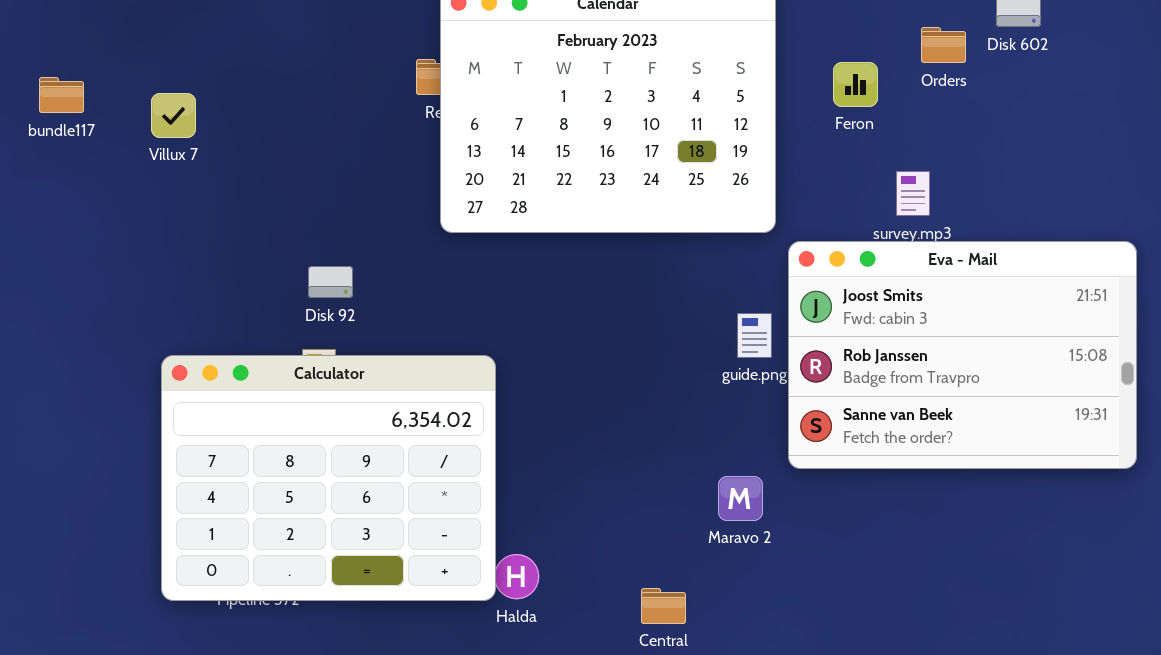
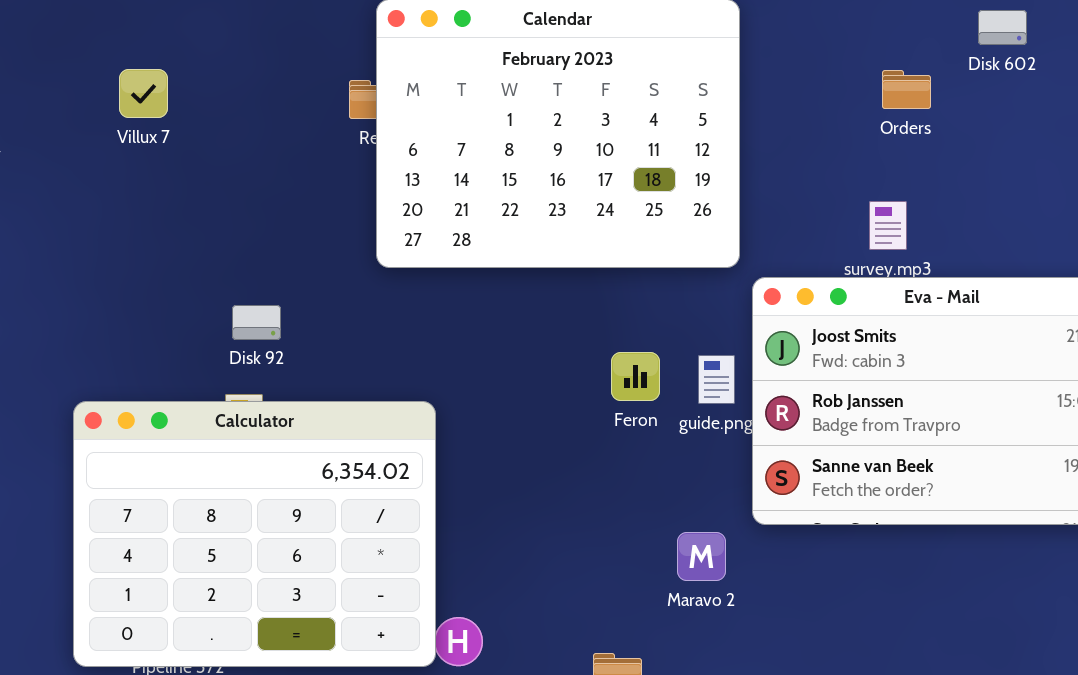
Orders: [921,27,966,63] -> [882,70,931,109], moved
Feron: [833,62,878,107] -> [611,352,660,401], moved
Villux 7: [151,93,196,138] -> [119,69,168,118], moved

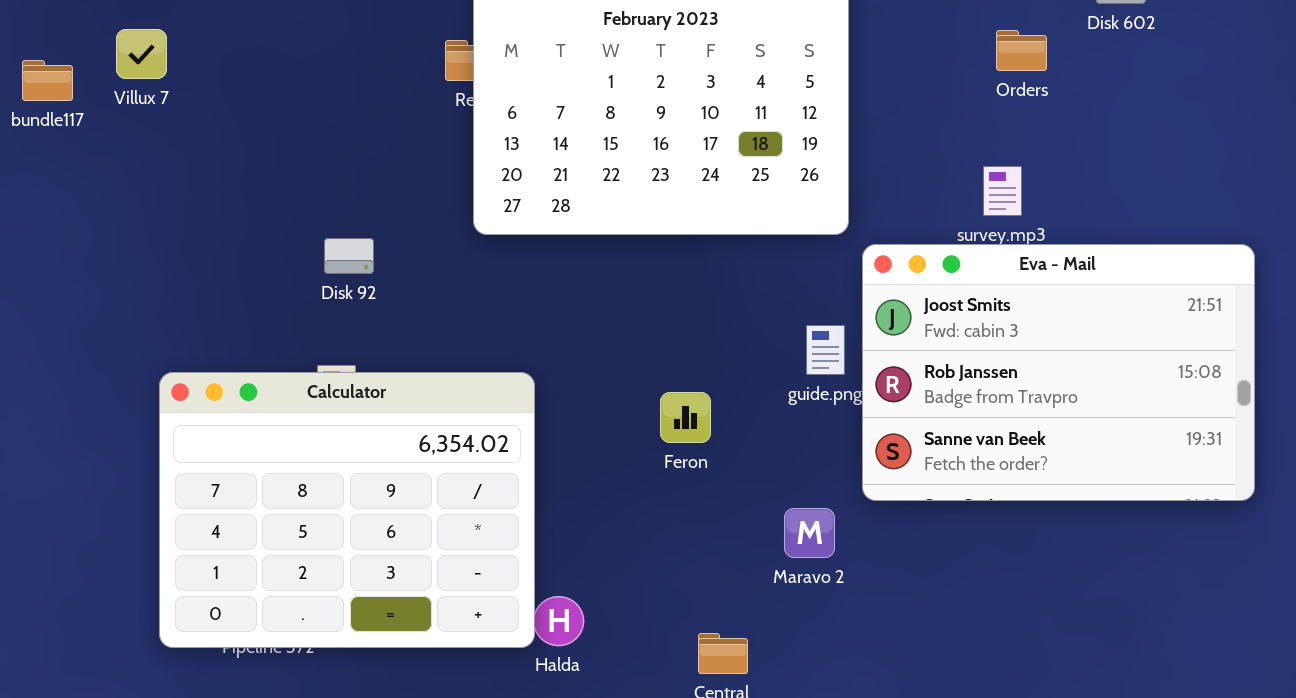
Villux 7: [119,69,168,118] -> [116,29,167,79], moved
Disk 92: [232,305,281,340] -> [324,238,374,274], moved
Feron: [611,352,660,401] -> [660,392,711,443], moved

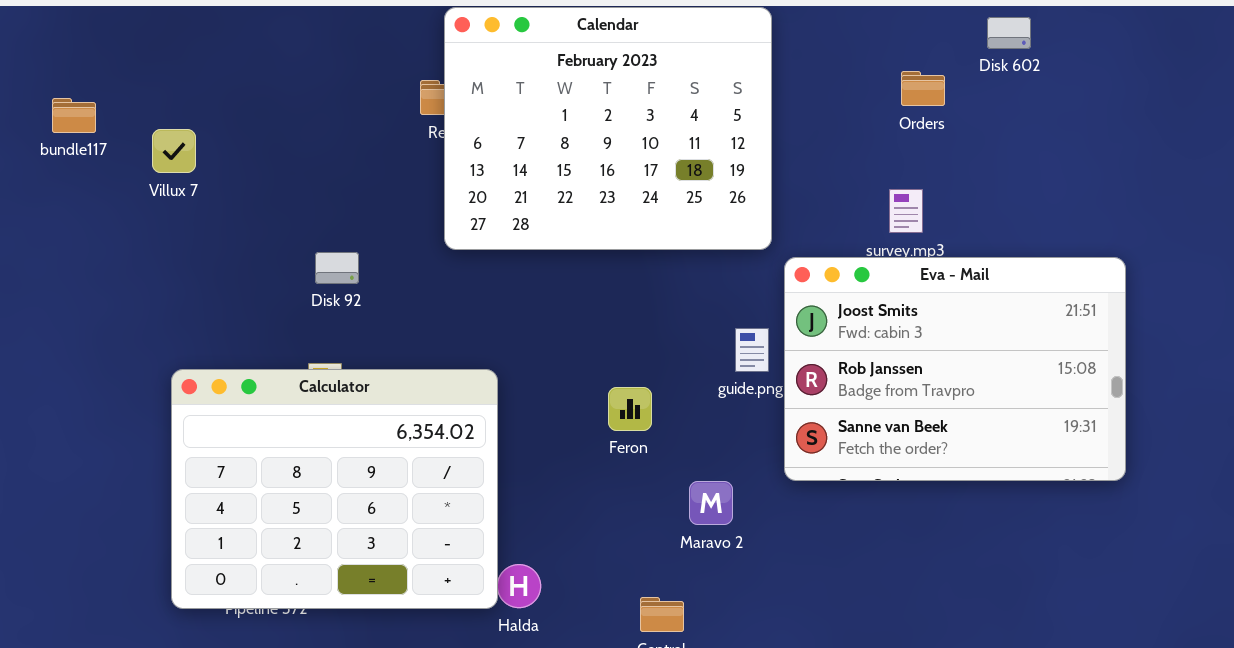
Villux 7: [116,29,167,79] -> [152,129,196,173], moved
Maravo 2: [784,508,835,558] -> [689,481,733,525], moved

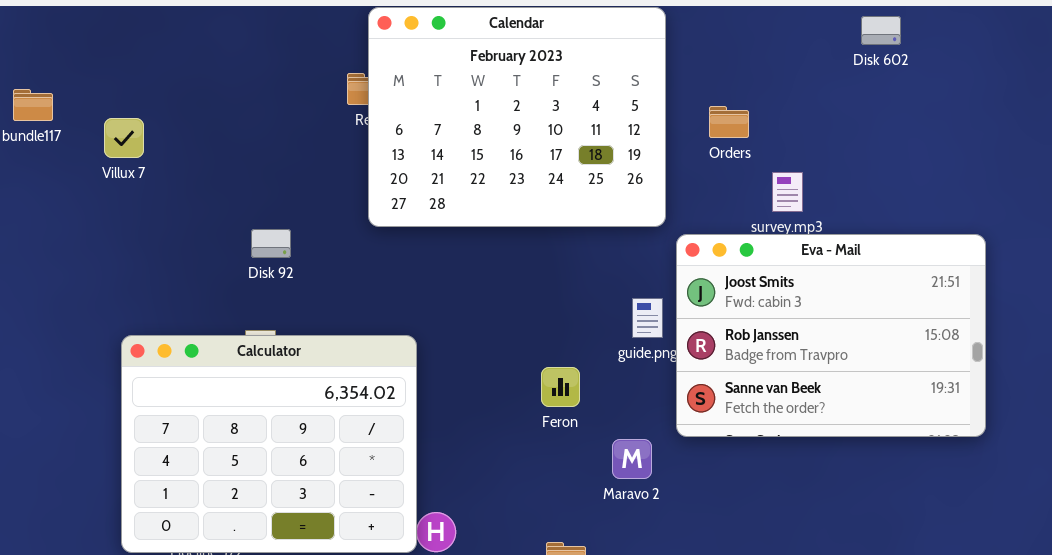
Orders: [901,71,945,106] -> [709,106,749,138], moved
Feron: [608,387,652,431] -> [541,367,580,407], moved
Maravo 2: [689,481,733,525] -> [612,439,652,479], moved

